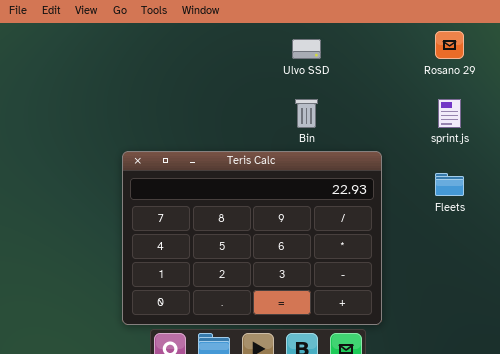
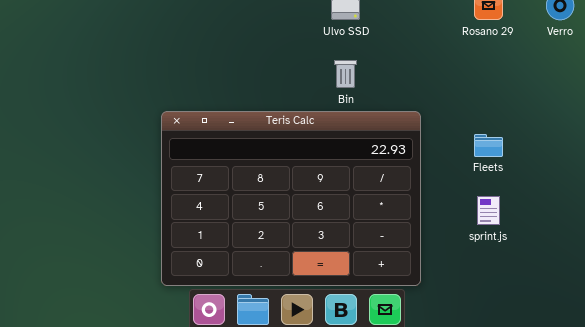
sprint.js: [438,99,461,128] -> [477,196,500,225], moved

